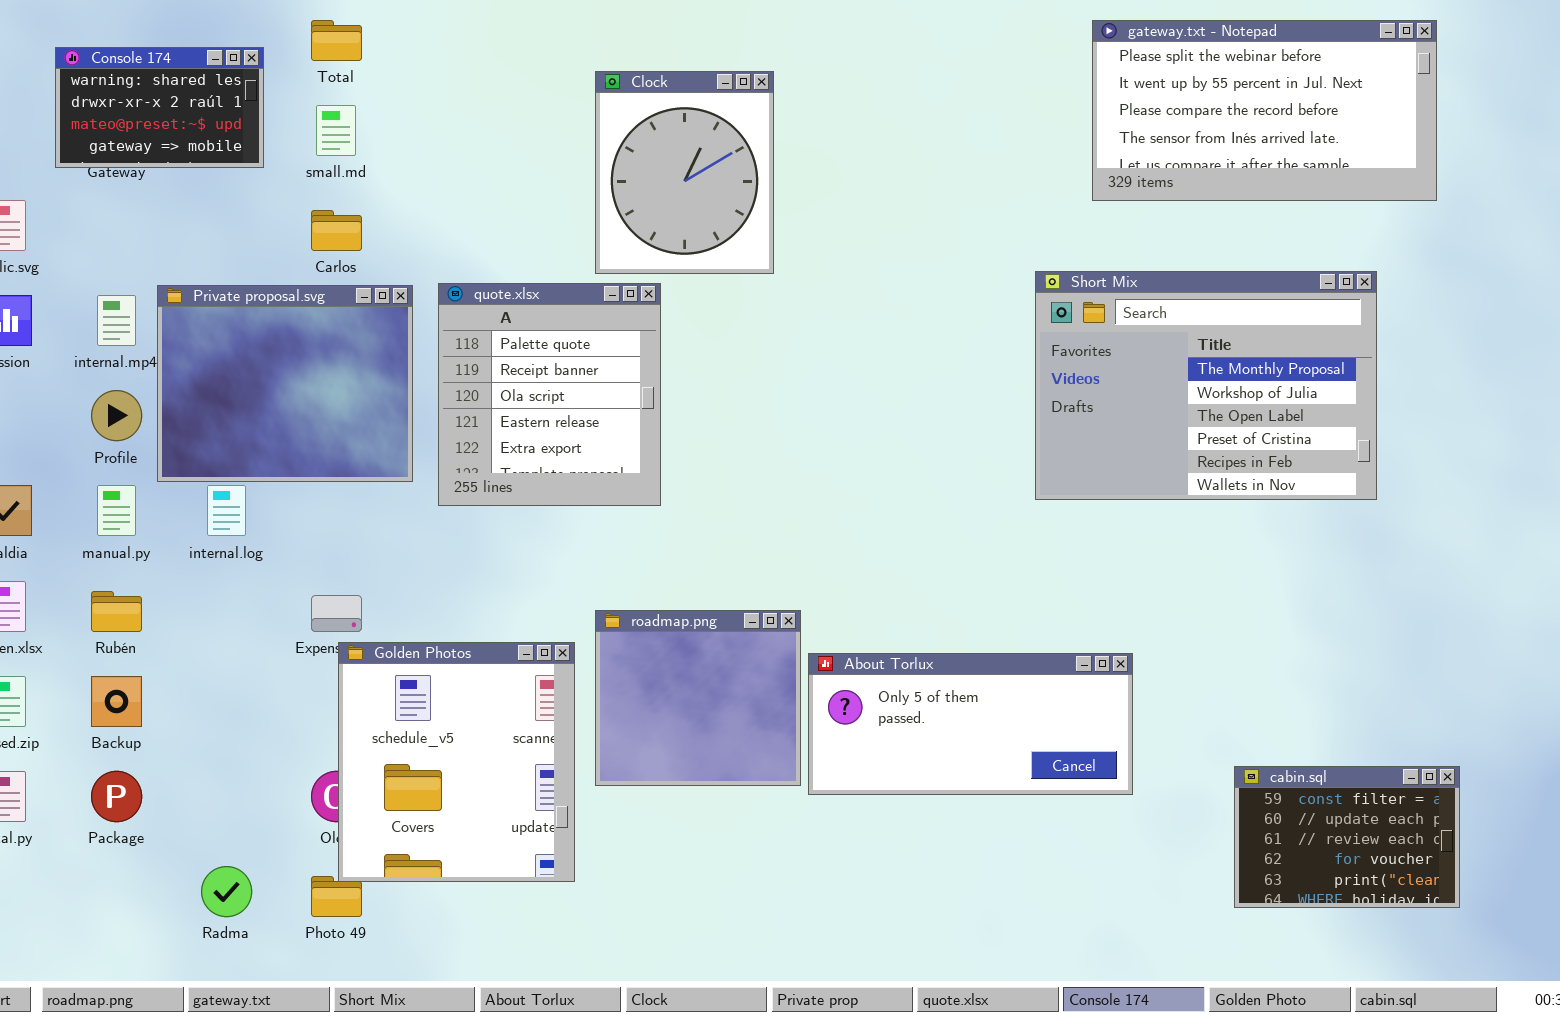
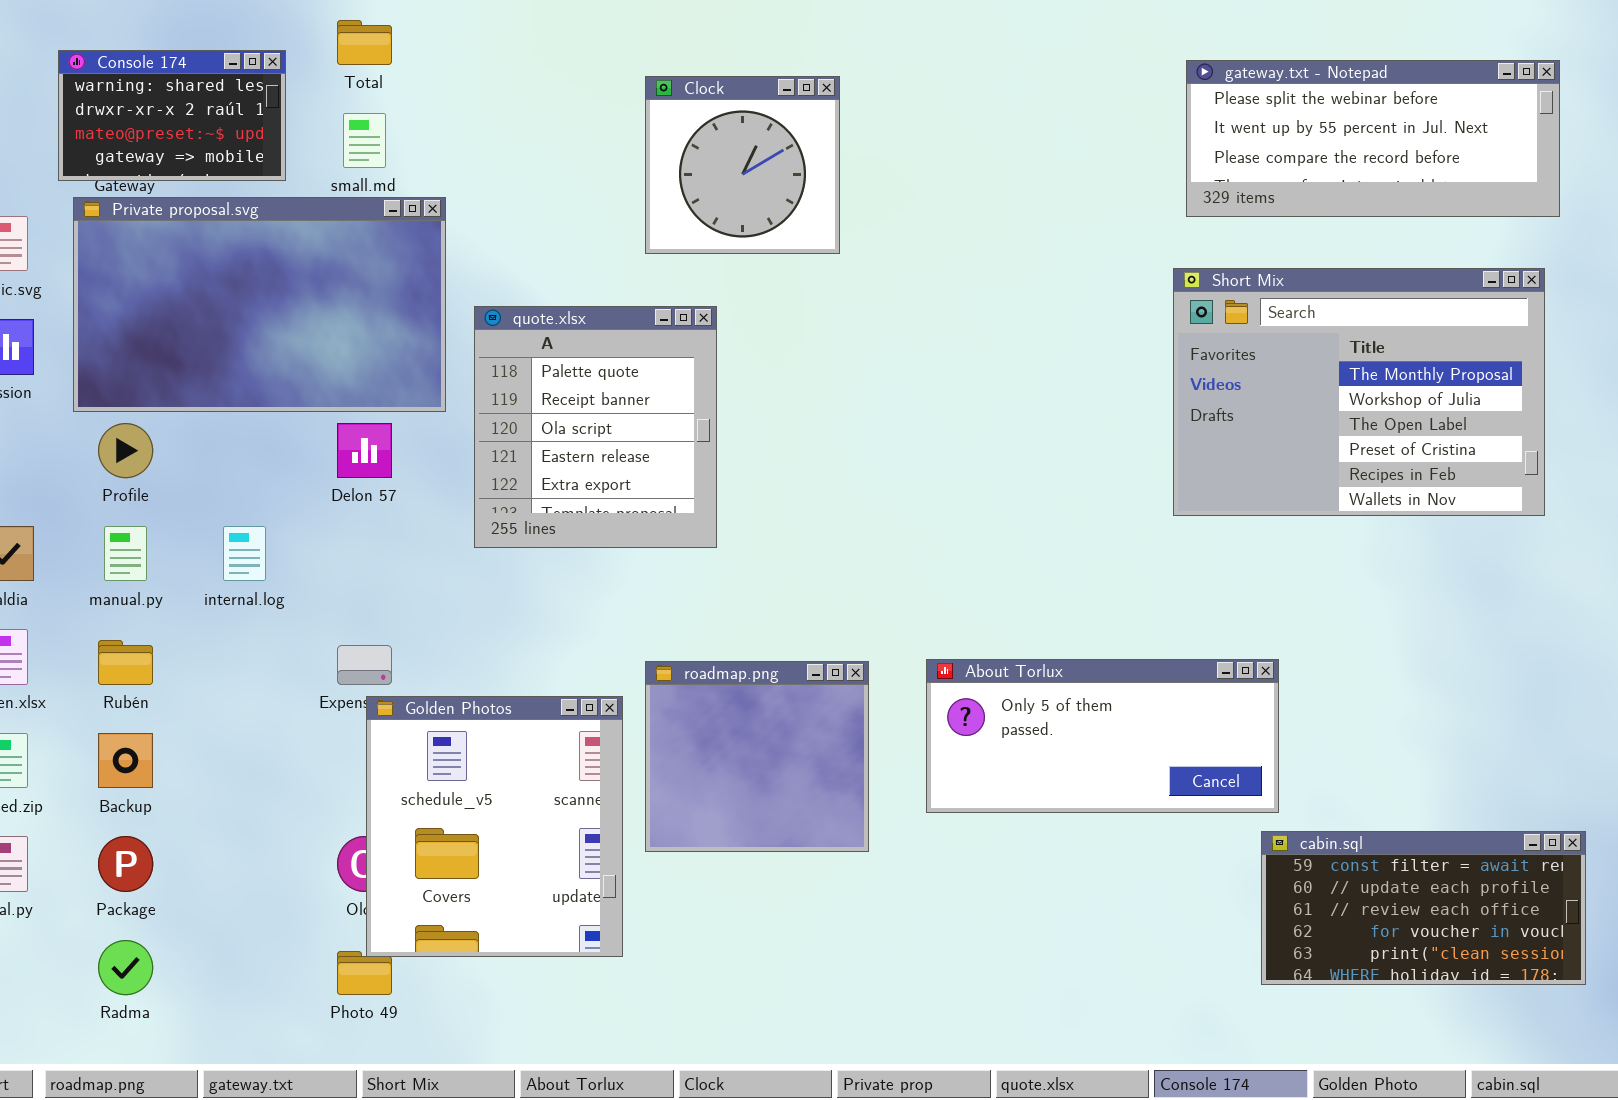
gateway.txt - Notepad: [1092,20,1437,201] -> [1186,60,1560,217], resized
Clock: [595,71,774,274] -> [645,76,840,254], resized
Short Mix: [1035,271,1377,500] -> [1173,268,1545,516], moved
Private proposal.svg: [157,285,413,482] -> [73,197,446,412], moved, resized
About Torlux: [808,653,1133,795] -> [926,659,1279,813], moved
cabin.sql: [1234,766,1460,908] -> [1261,831,1586,985], resized
Radma: [201,866,252,917] -> [98,940,153,995], moved

